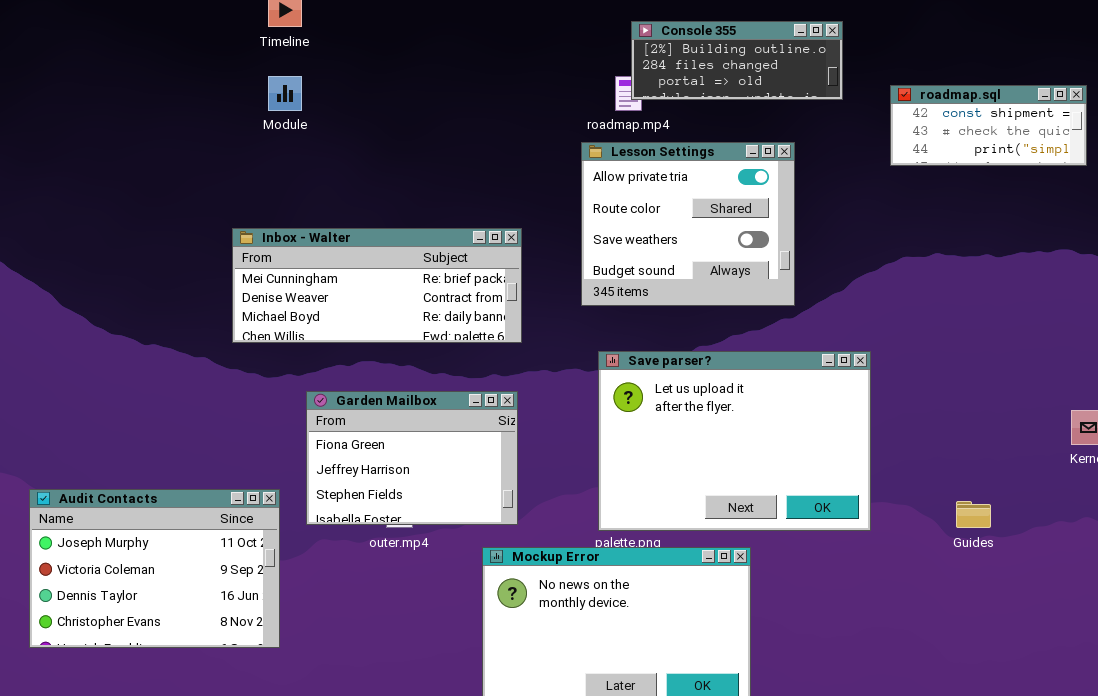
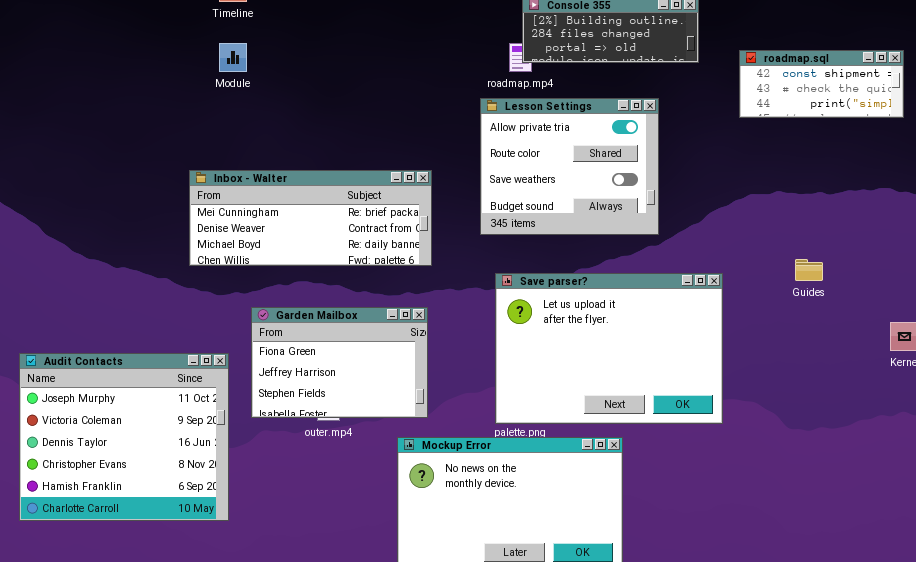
Audit Contacts: [29,489,280,648] -> [19,353,229,521], resized
Guides: [956,501,991,528] -> [795,259,823,281], moved

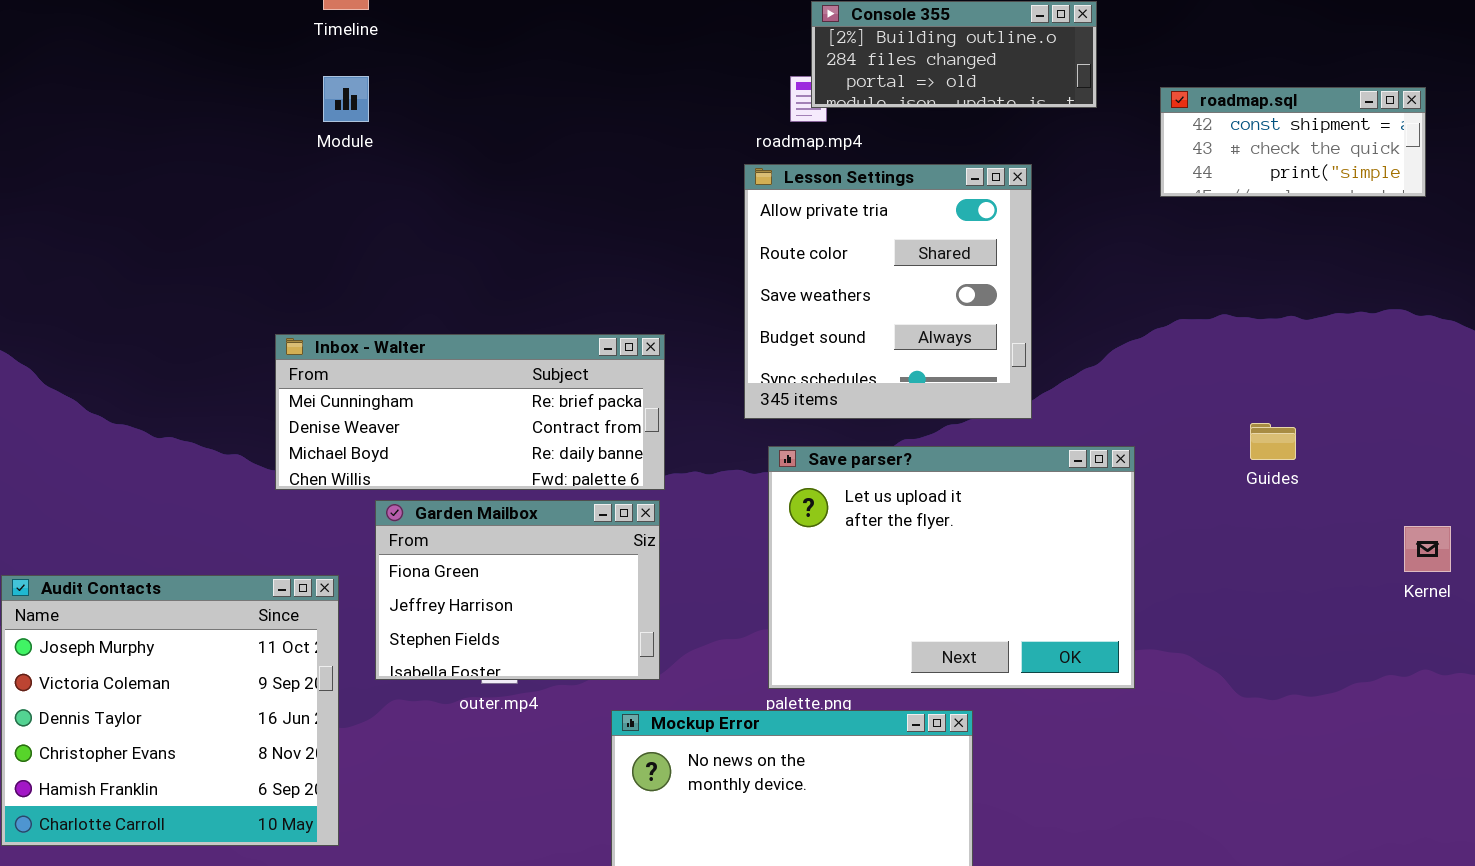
Lesson Settings: [480,98,659,235] -> [744,164,1032,419], resized
Inbox - Walter: [189,170,432,266] -> [275,334,665,490], moved

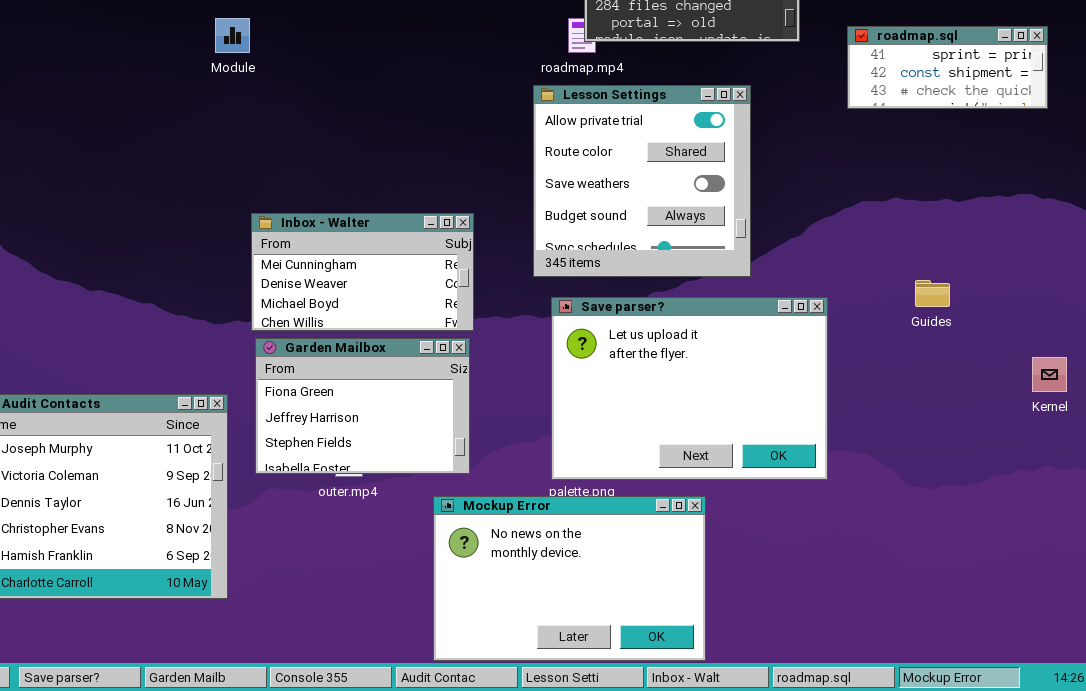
roadmap.sql: [1160,87,1426,197] -> [847,26,1048,109], scrolled up 1 row
Inbox - Walter: [275,334,665,490] -> [251,213,474,331], resized

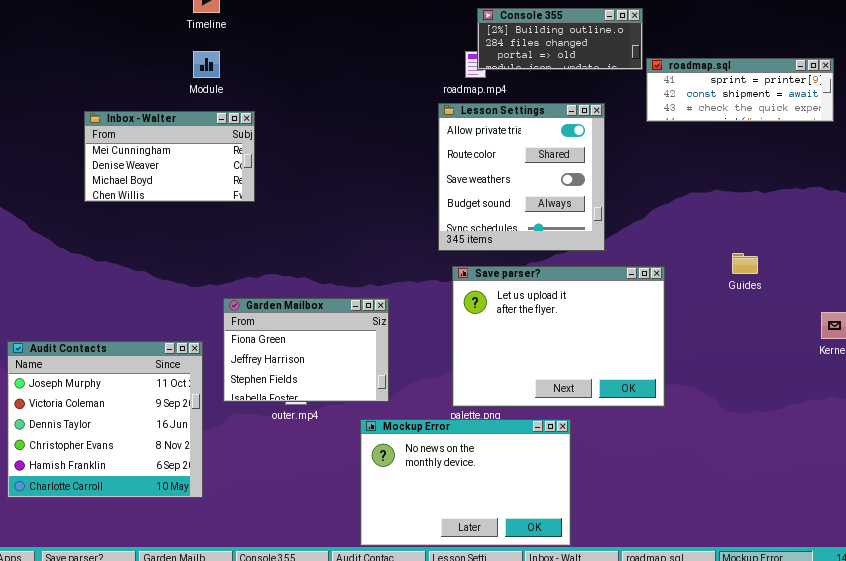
roadmap.sql: [847,26,1048,109] -> [646,58,834,122], resized
Inbox - Walter: [251,213,474,331] -> [84,111,255,202], moved

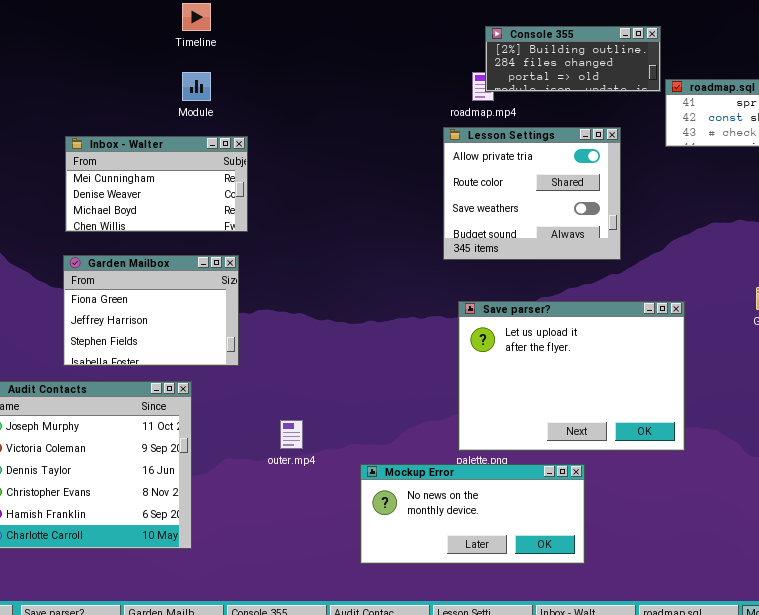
Lesson Settings: [438,103,605,251] -> [443,127,621,260], resized
Garden Mailbox: [223,298,389,402] -> [63,255,239,366], moved
Mockup Error: [360,419,571,546] -> [360,464,585,564], resized

